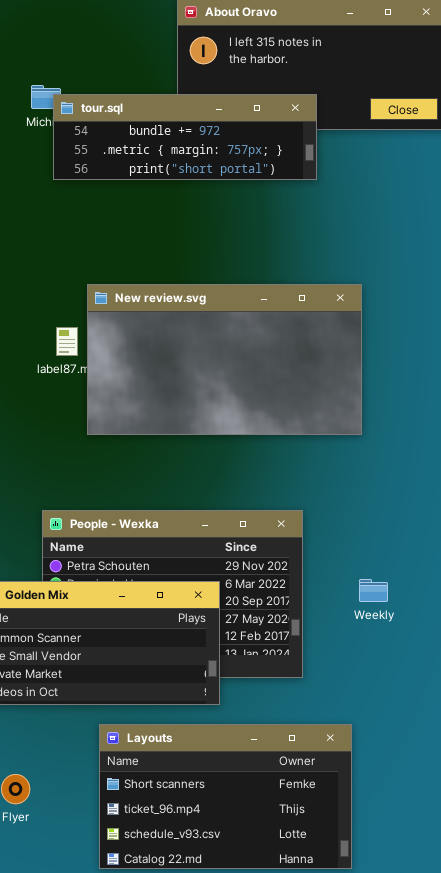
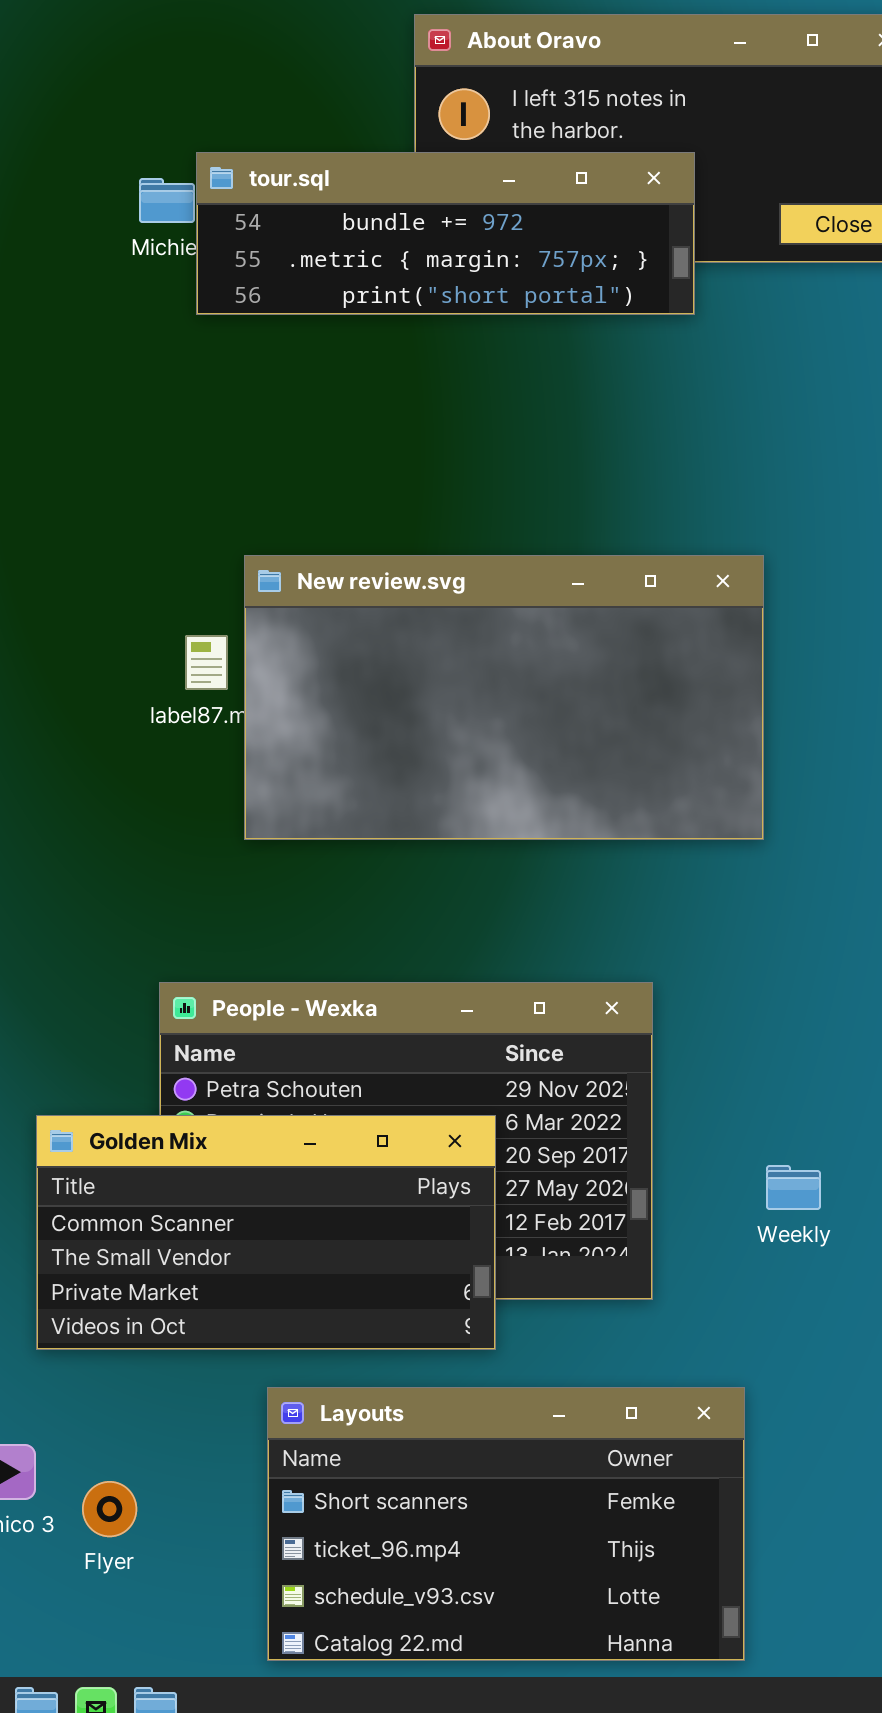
tour.sql: [53,94,317,180] -> [196,152,695,315], moved
Weekly: [359,579,388,602] -> [766,1165,821,1210], moved

